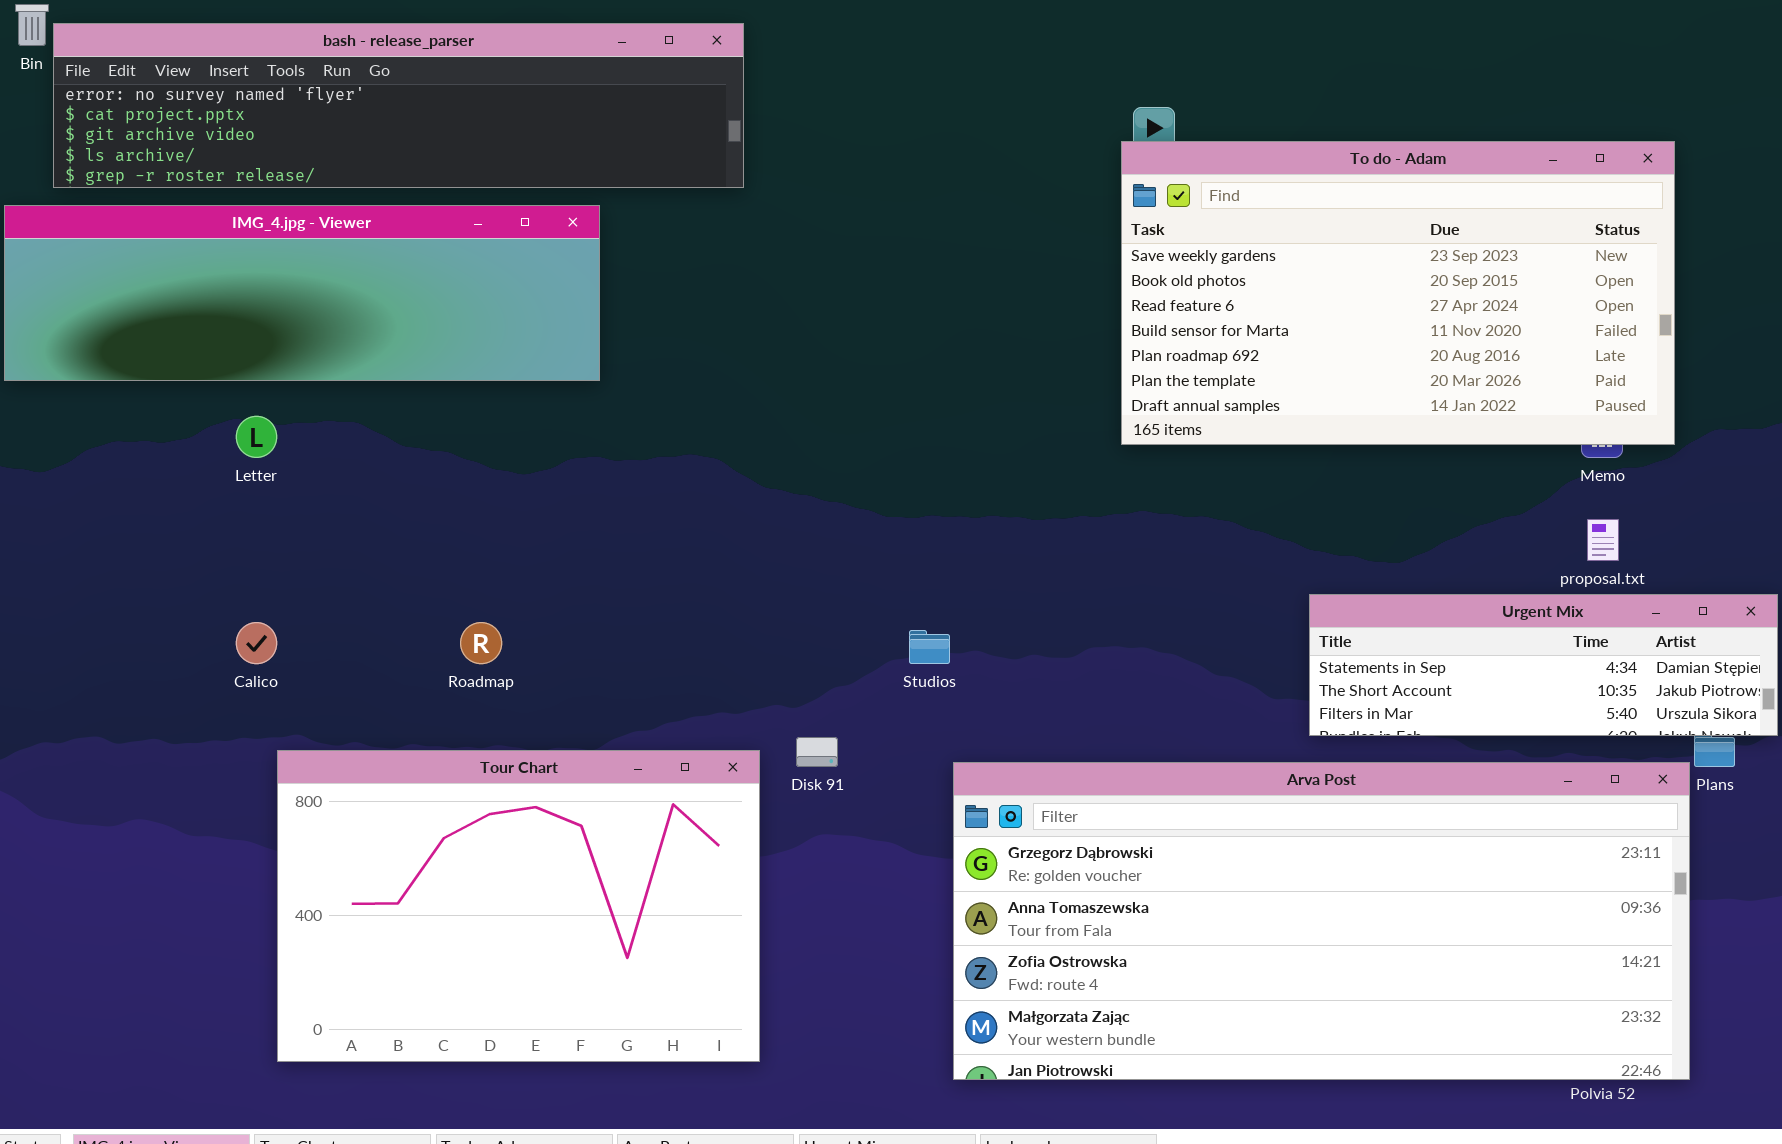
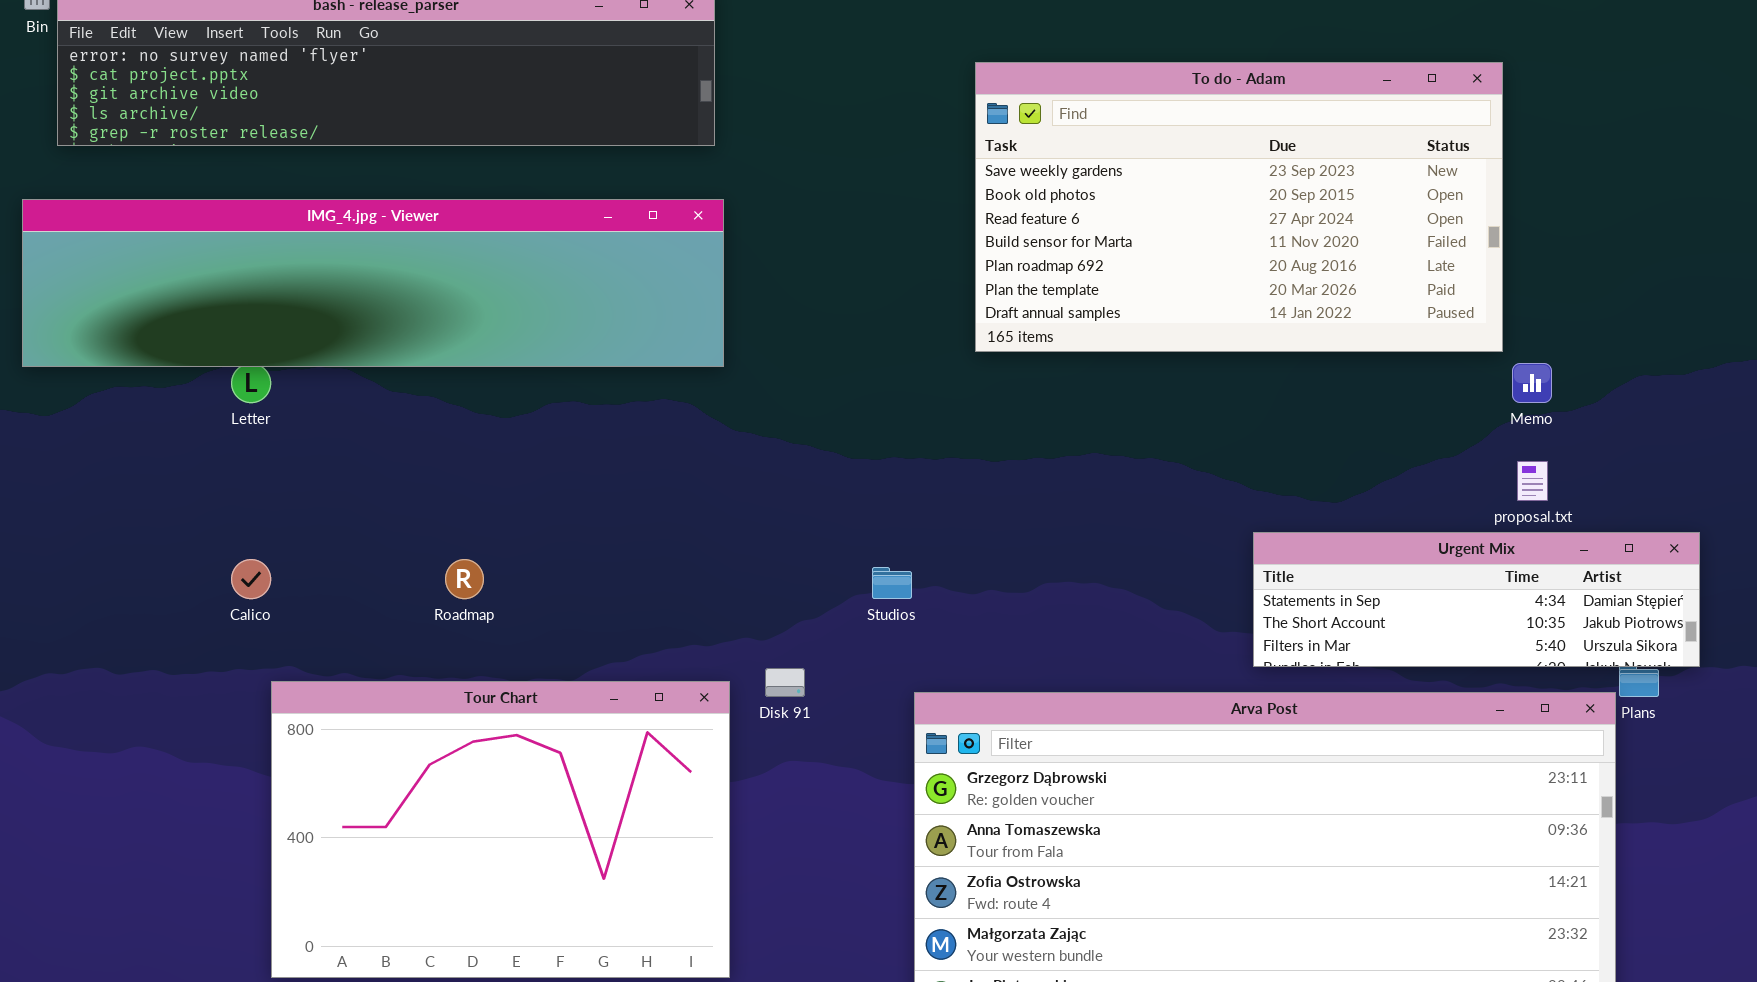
To do - Adam: [1121,141,1675,445] -> [975,62,1503,352], moved
IMG_4.jpg - Viewer: [4,205,600,381] -> [22,199,724,367], moved, resized

